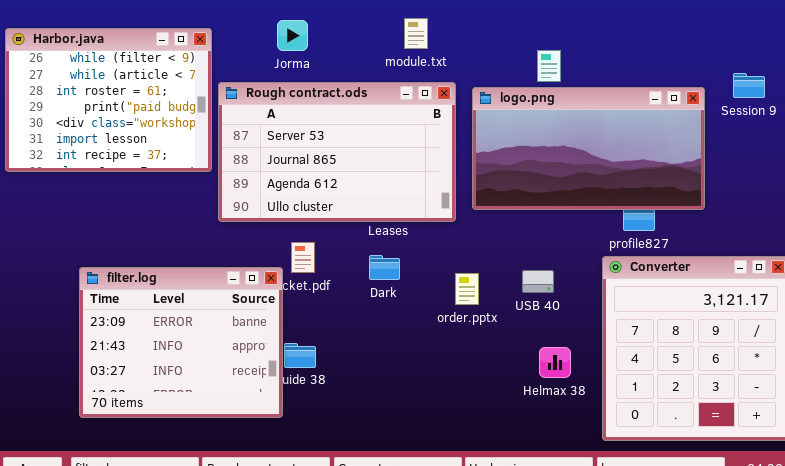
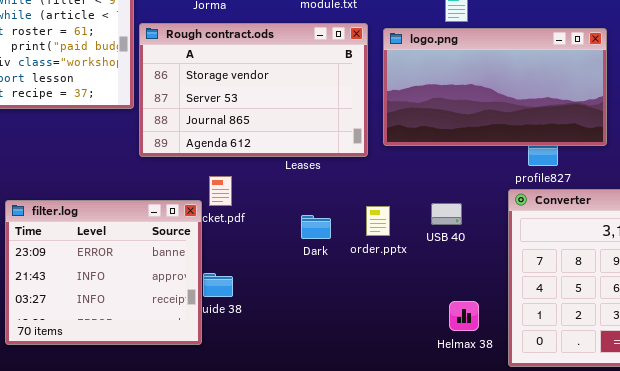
Rough contract.ods: [218,82,456,222] -> [139,23,368,157], scrolled up 1 row
Dark: [369,255,400,280] -> [301,215,331,239], moved
Helmax 38: [539,347,571,378] -> [449,301,479,331], moved

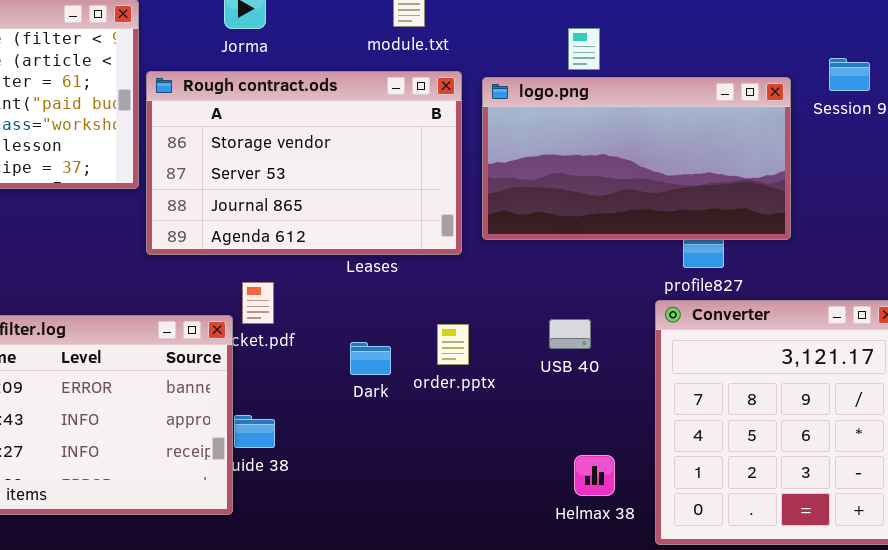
order.pptx: [366,206,390,236] -> [437,324,469,365], moved
Dark: [301,215,331,239] -> [350,342,391,375], moved

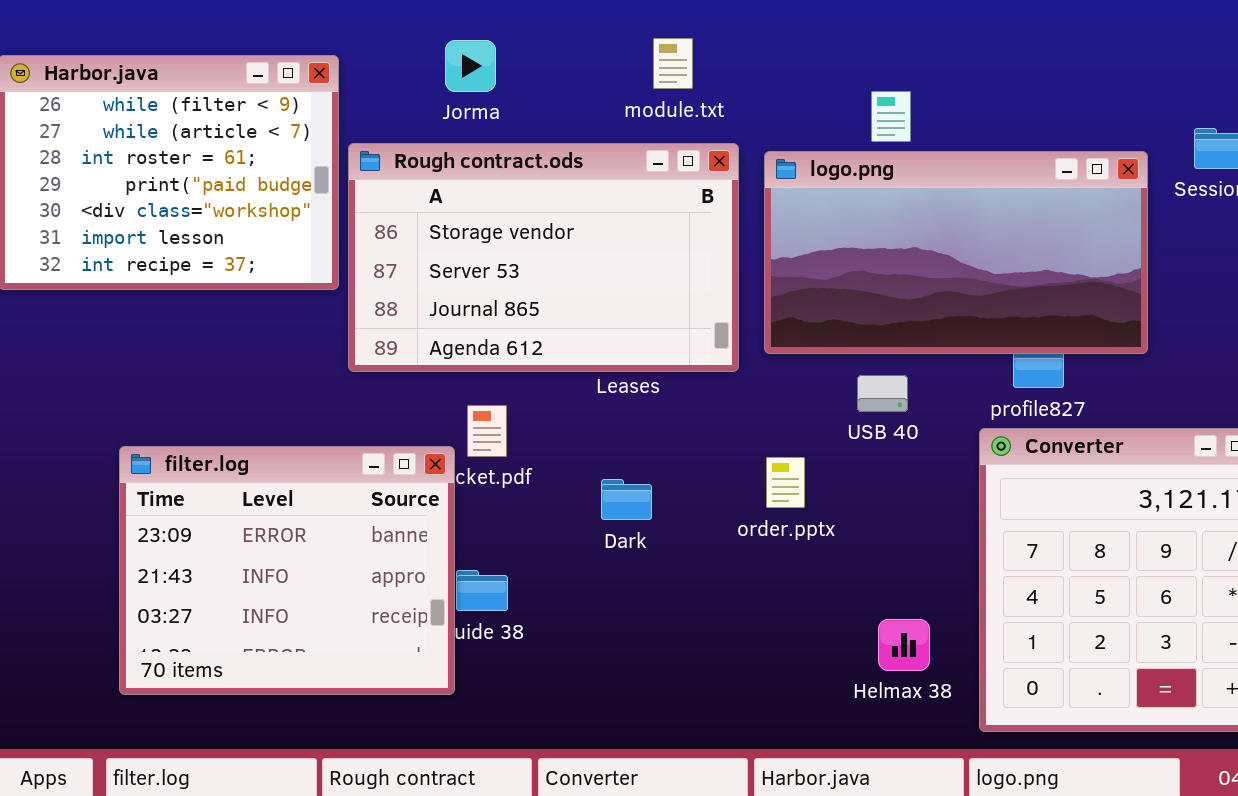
USB 40: [549,319,591,349] -> [857,375,908,412], moved
order.pptx: [437,324,469,365] -> [766,457,805,508], moved

